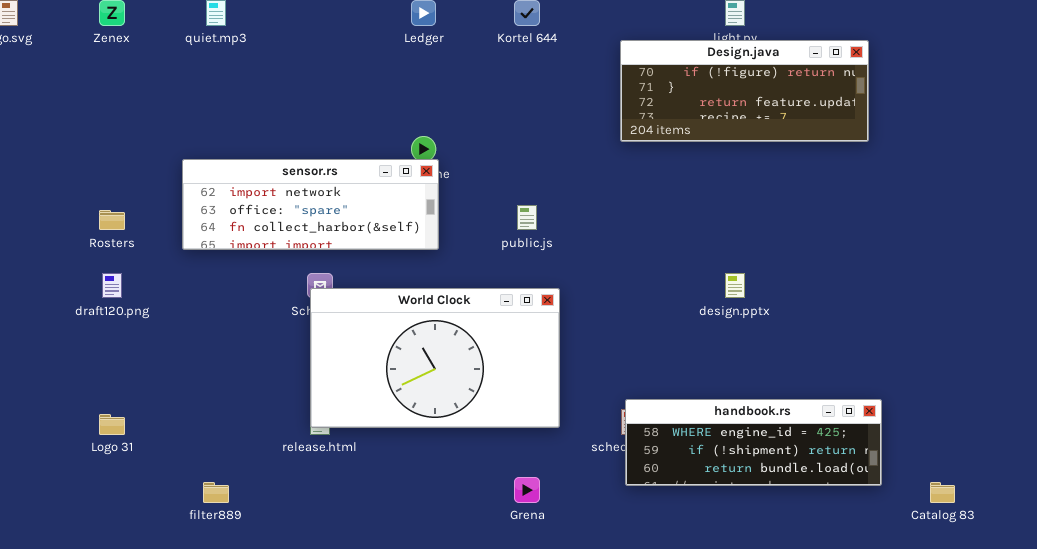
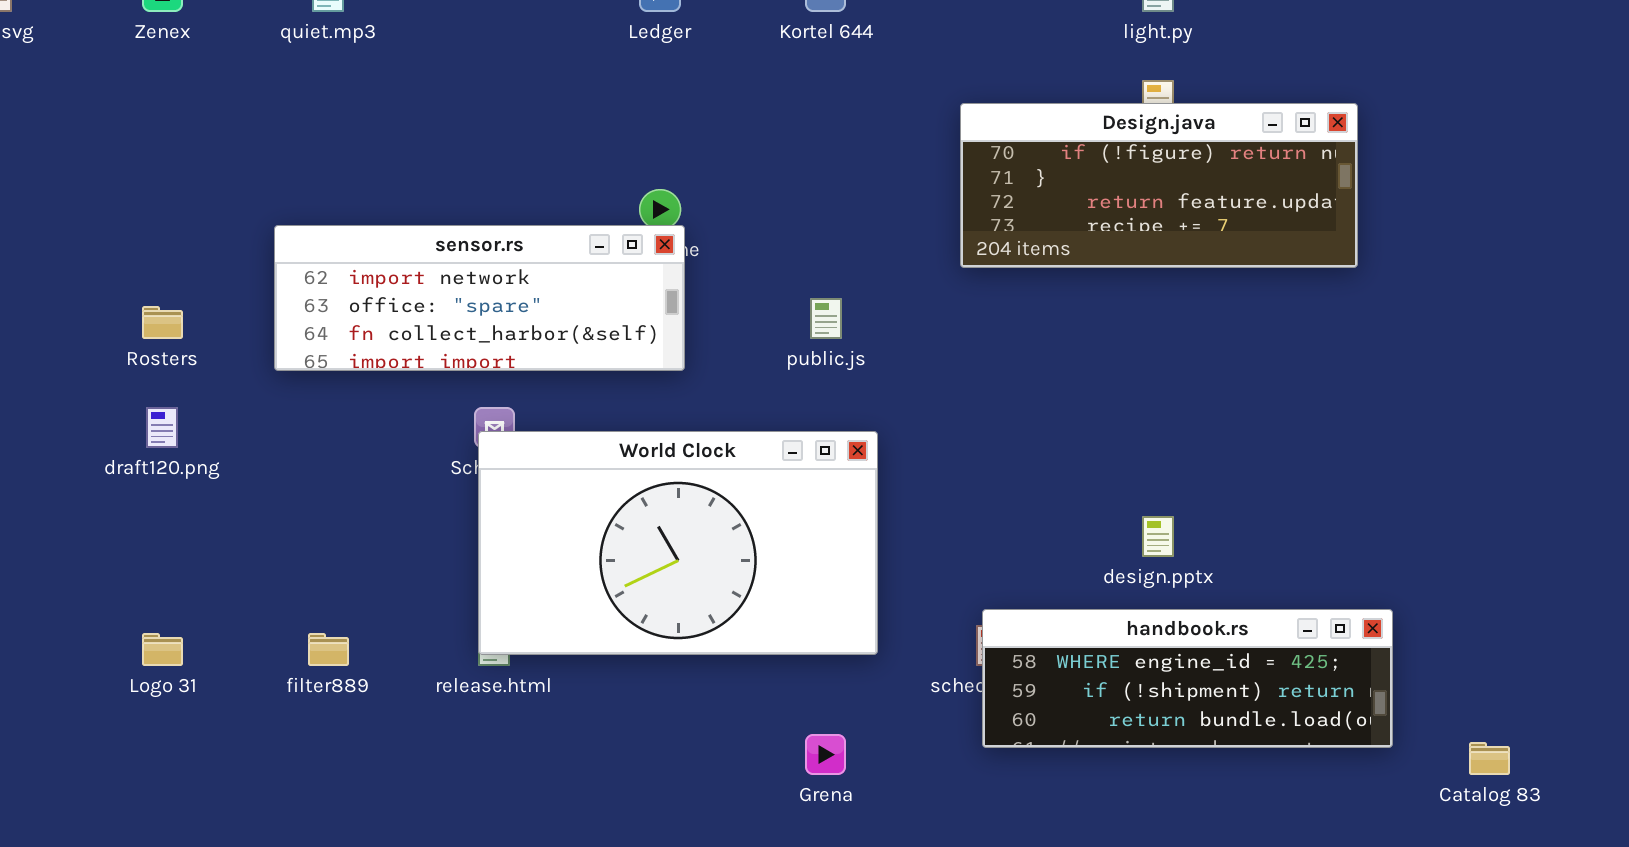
Design.java: [620,40,869,142] -> [960,103,1358,268], moved
design.pptx: [725,273,745,298] -> [1142,516,1174,557], moved
filter889: [203,482,229,503] -> [308,633,349,666], moved

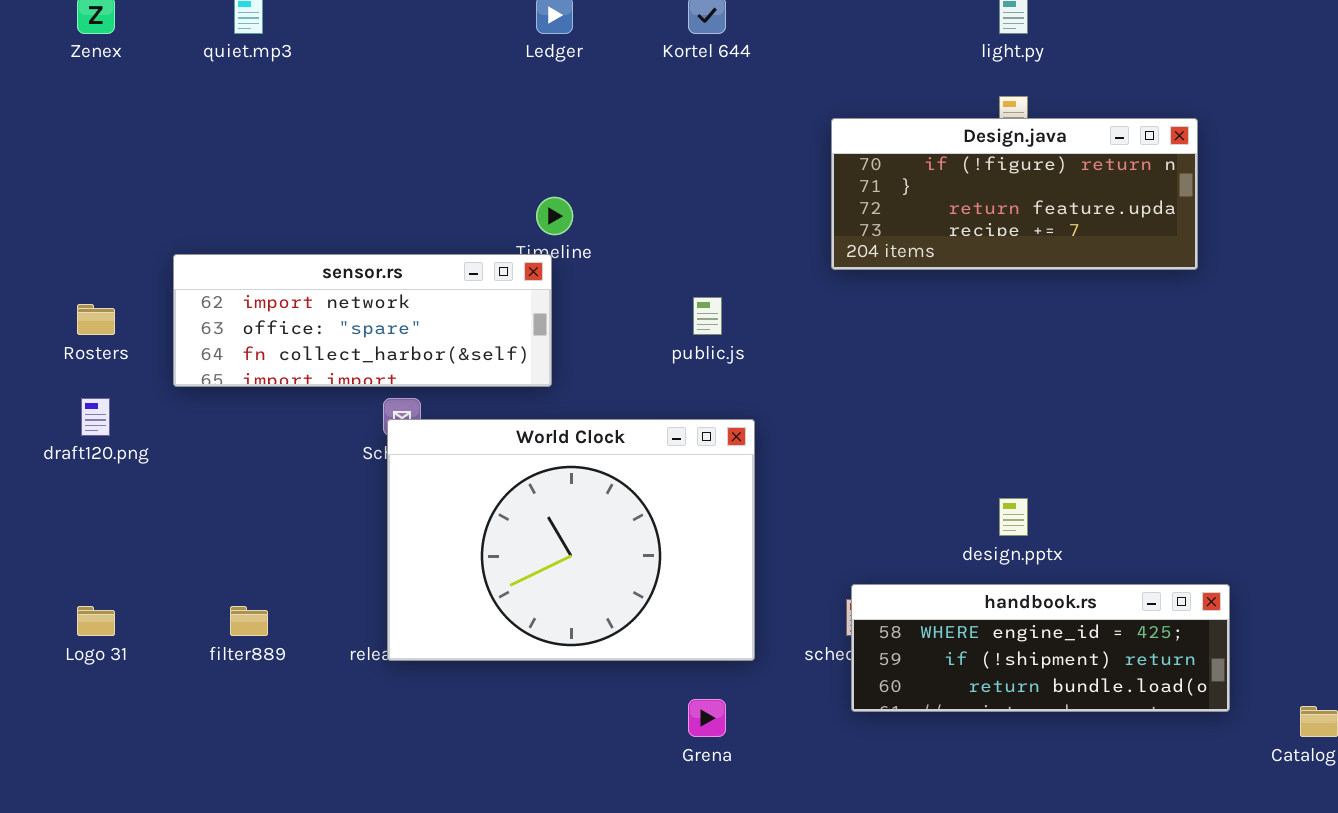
sensor.rs: [274,225,685,371] -> [173,254,552,387], moved
World Clock: [478,431,878,655] -> [387,419,755,661], resized

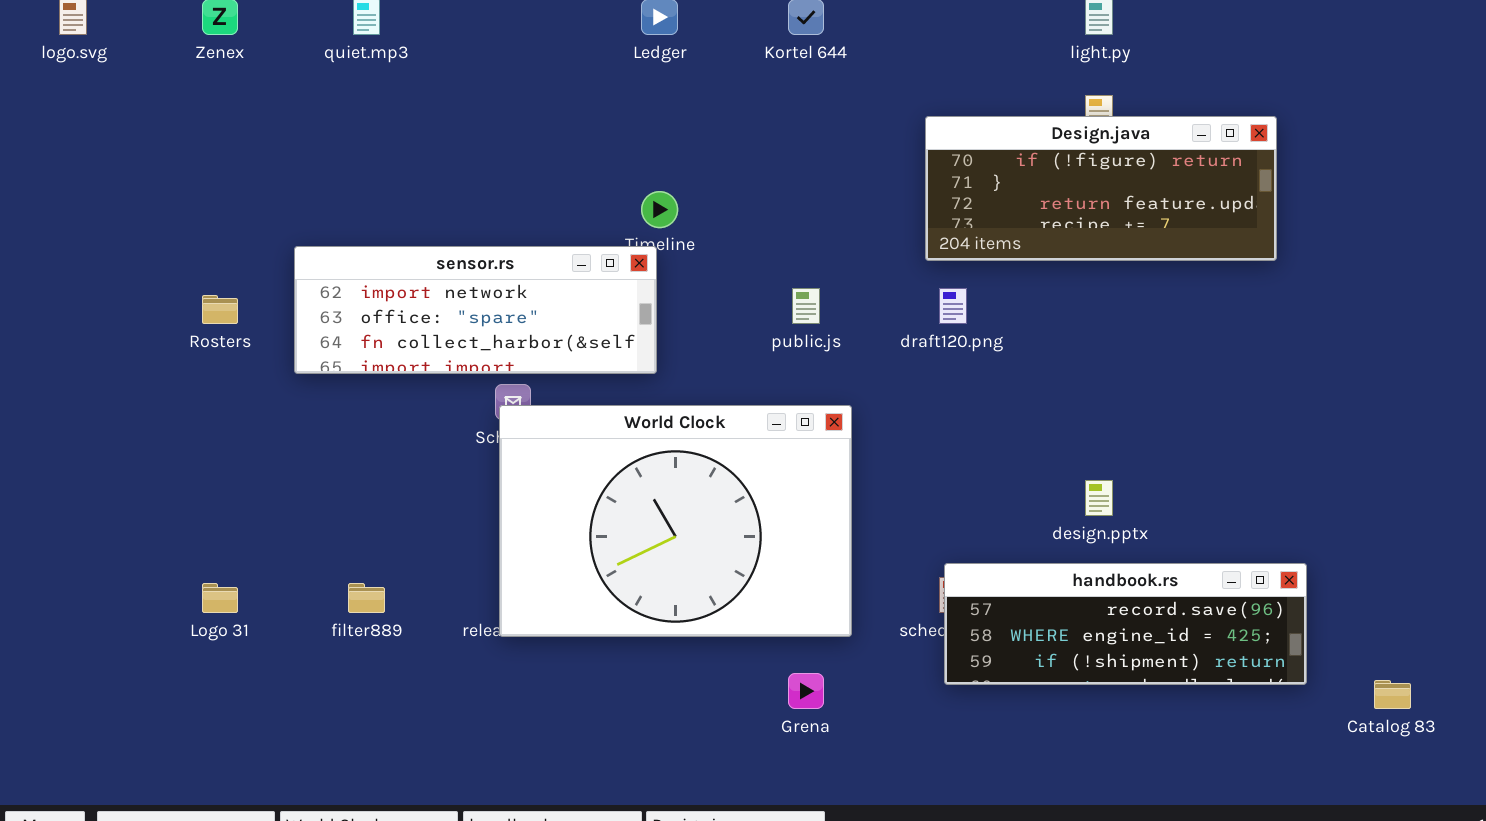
draft120.png: [81,398,110,436] -> [939,288,967,324], moved
handbook.rs: [851,584,1230,712] -> [944,563,1307,685], scrolled up 1 row

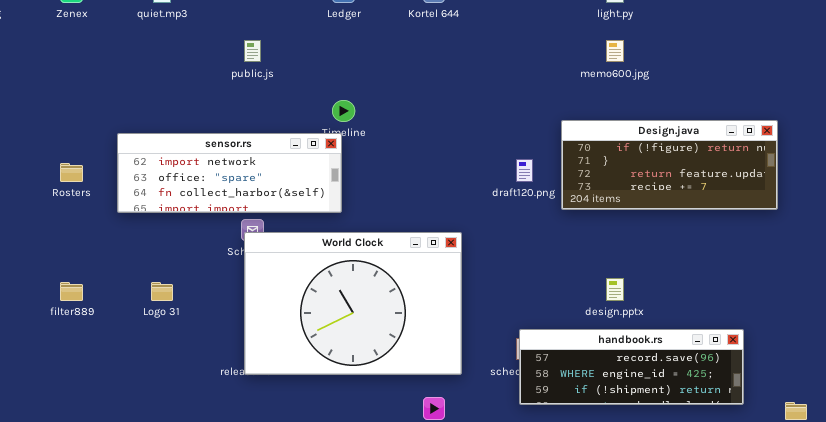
Design.java: [925,116,1277,261] -> [561,120,778,210], moved
public.js: [792,288,820,324] -> [244,40,261,62], moved
Logo 31: [202,583,238,613] -> [151,282,173,301], moved
filter889: [348,583,385,613] -> [60,282,83,301], moved

